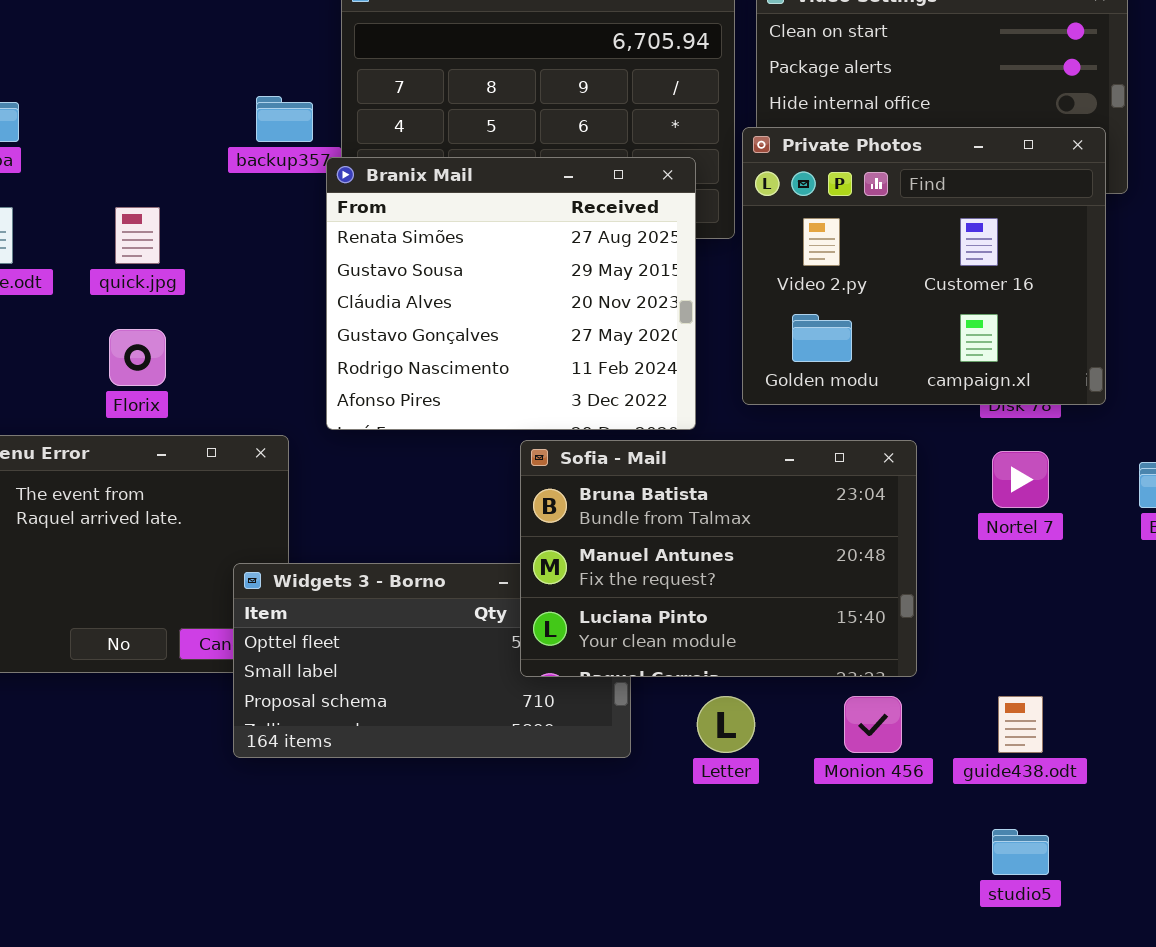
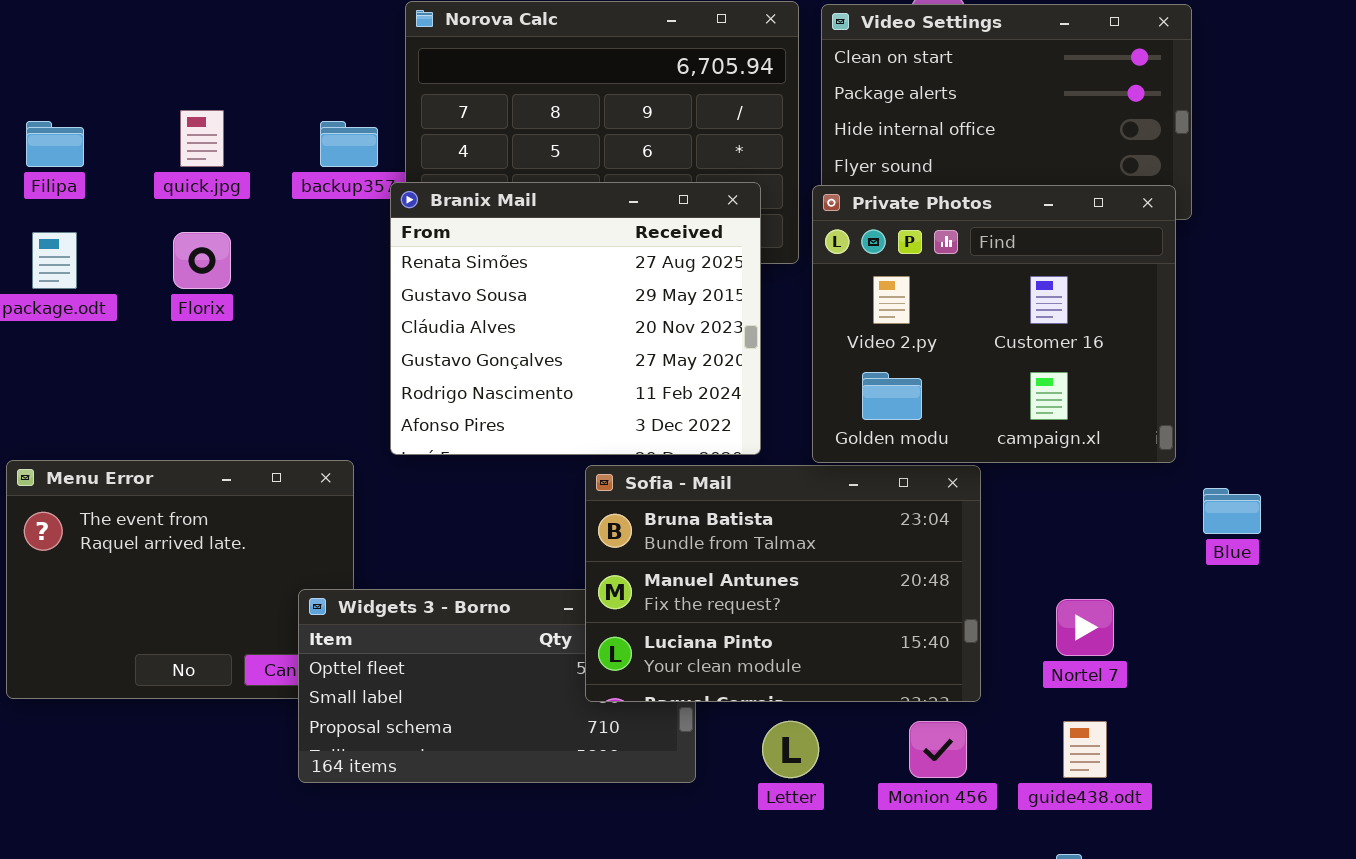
Private Photos: [742,127,1106,405] -> [812,185,1176,463], moved
quick.jpg: [115,207,160,264] -> [180,110,224,167], moved
Florix: [109,329,166,386] -> [173,232,231,289], moved
Nortel 7: [992,451,1049,508] -> [1056,599,1114,656], moved

